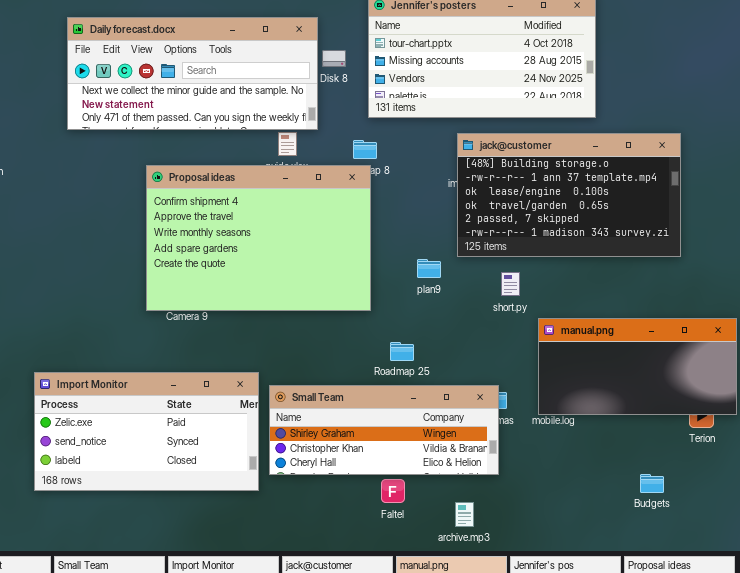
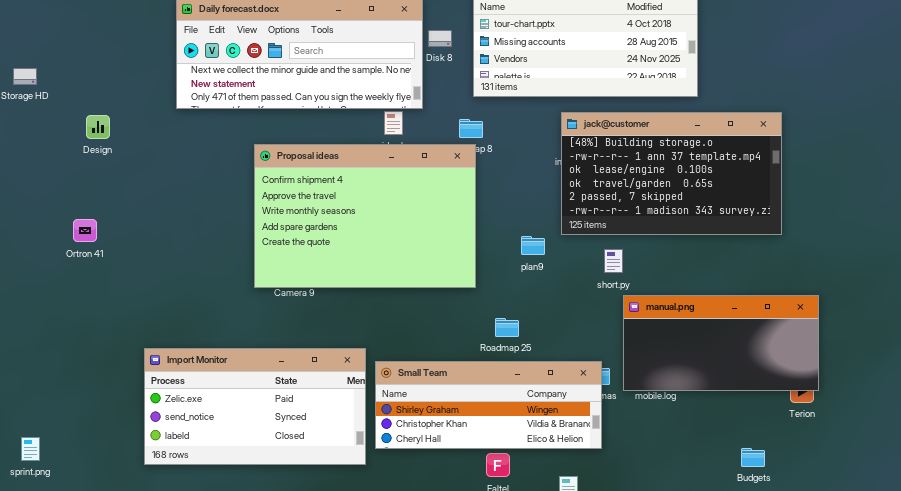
manual.png: [538,318,737,415] -> [623,295,819,391], moved

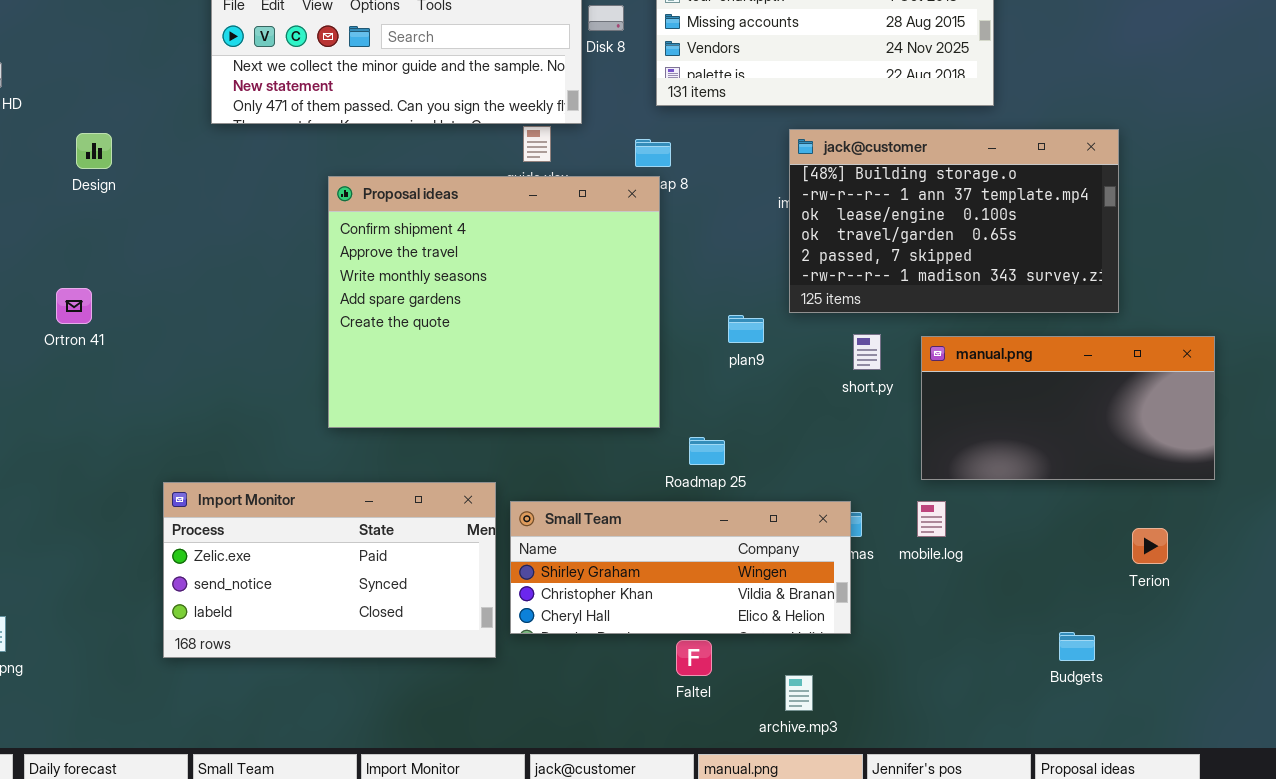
Proposal ideas: [254,144,476,288] -> [328,176,660,428], resized
manual.png: [623,295,819,391] -> [921,336,1215,480], moved

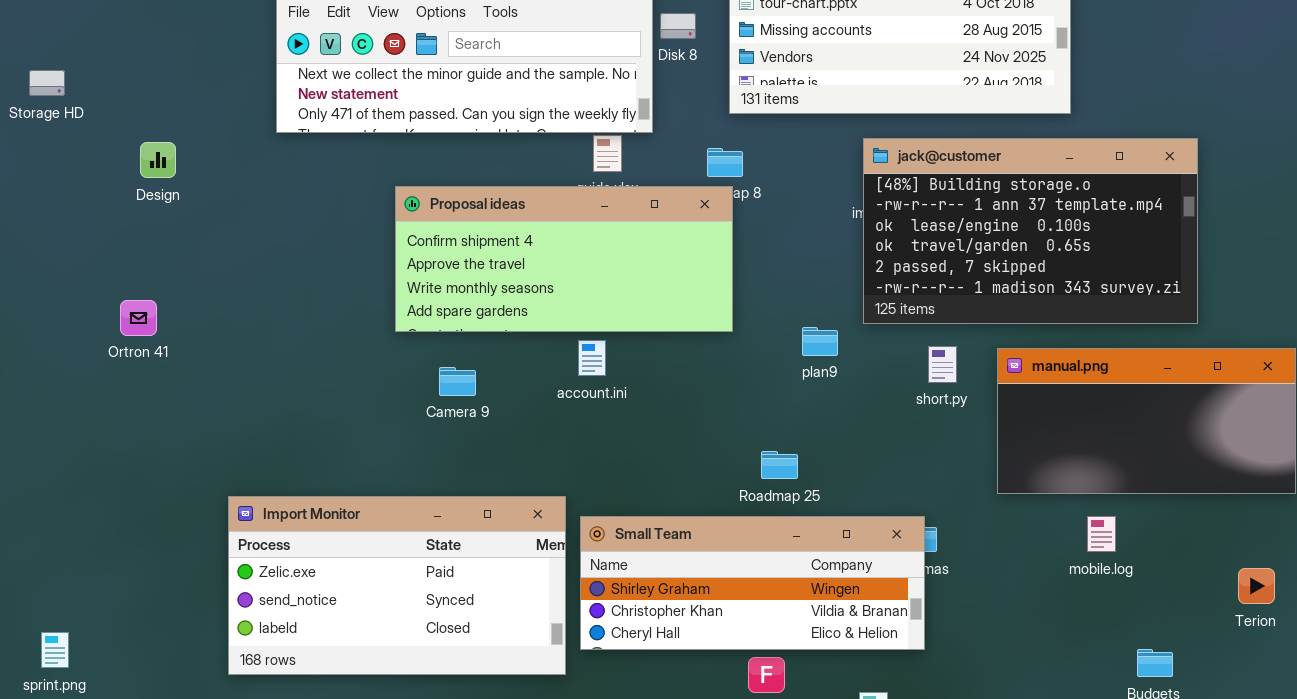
Proposal ideas: [328,176,660,428] -> [395,186,733,332], resized
mobile.log: [917,501,946,537] -> [1087,516,1116,552], moved
Terion: [1132,528,1168,564] -> [1238,568,1275,604], moved

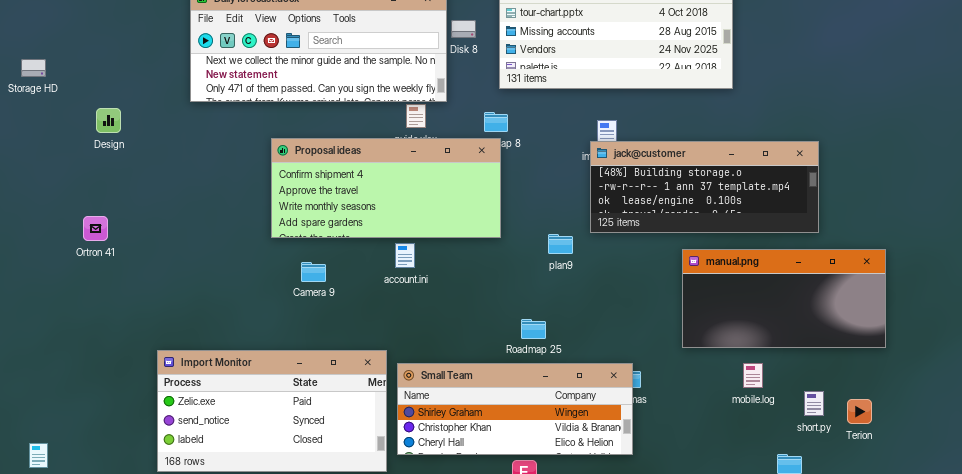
jack@customer: [863,138,1198,324] -> [590,141,819,233], resized
short.py: [928,346,957,383] -> [804,391,824,416], moved

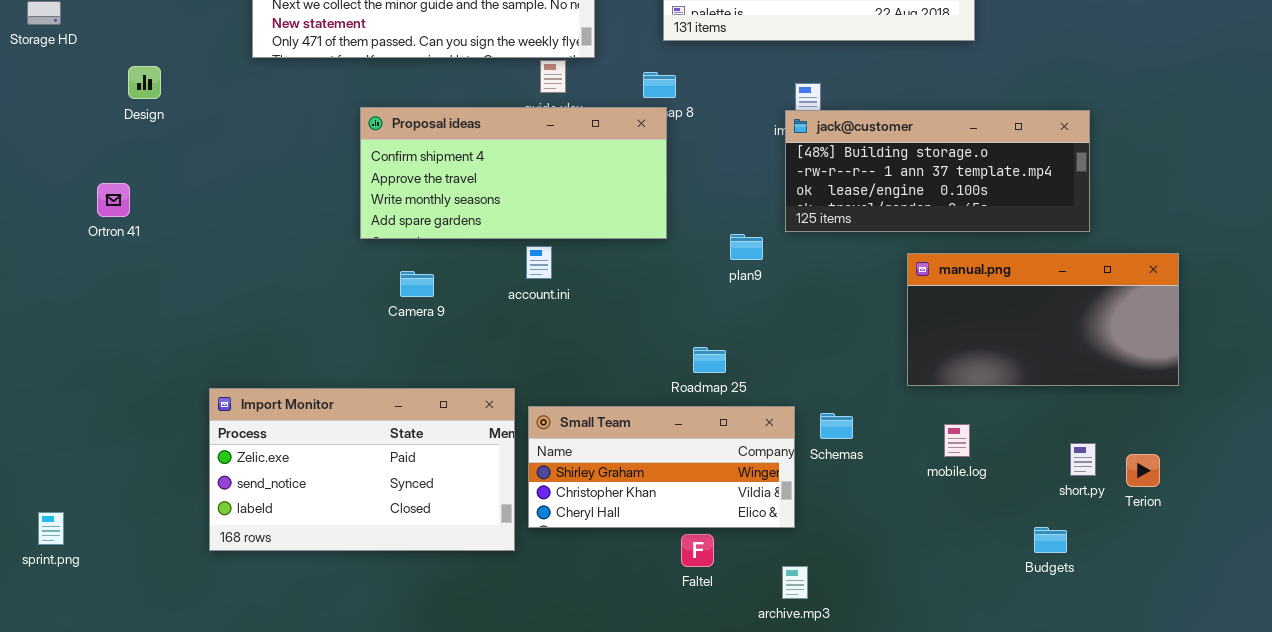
Ortron 41: [83,216,108,241] -> [97,183,130,217], moved
Small Team: [397,363,633,455] -> [528,406,795,528], resized
mobile.log: [743,363,763,388] -> [944,424,970,457], moved

